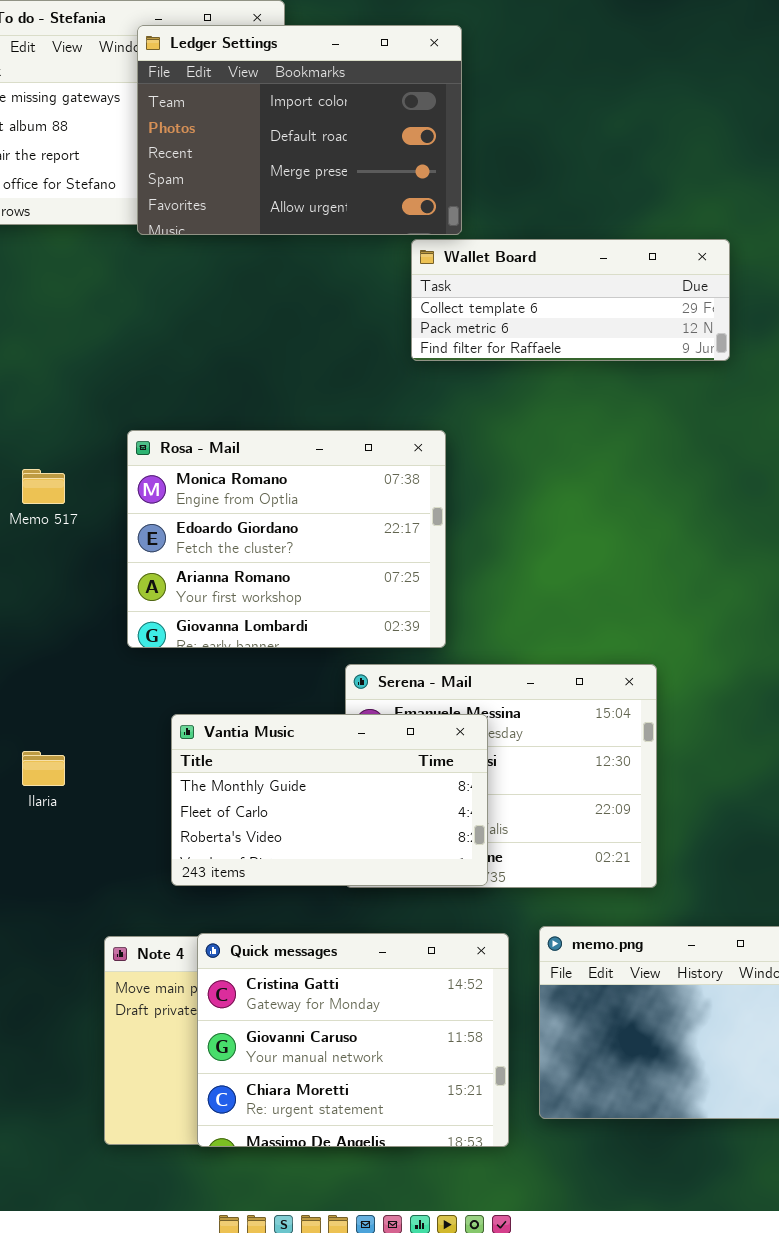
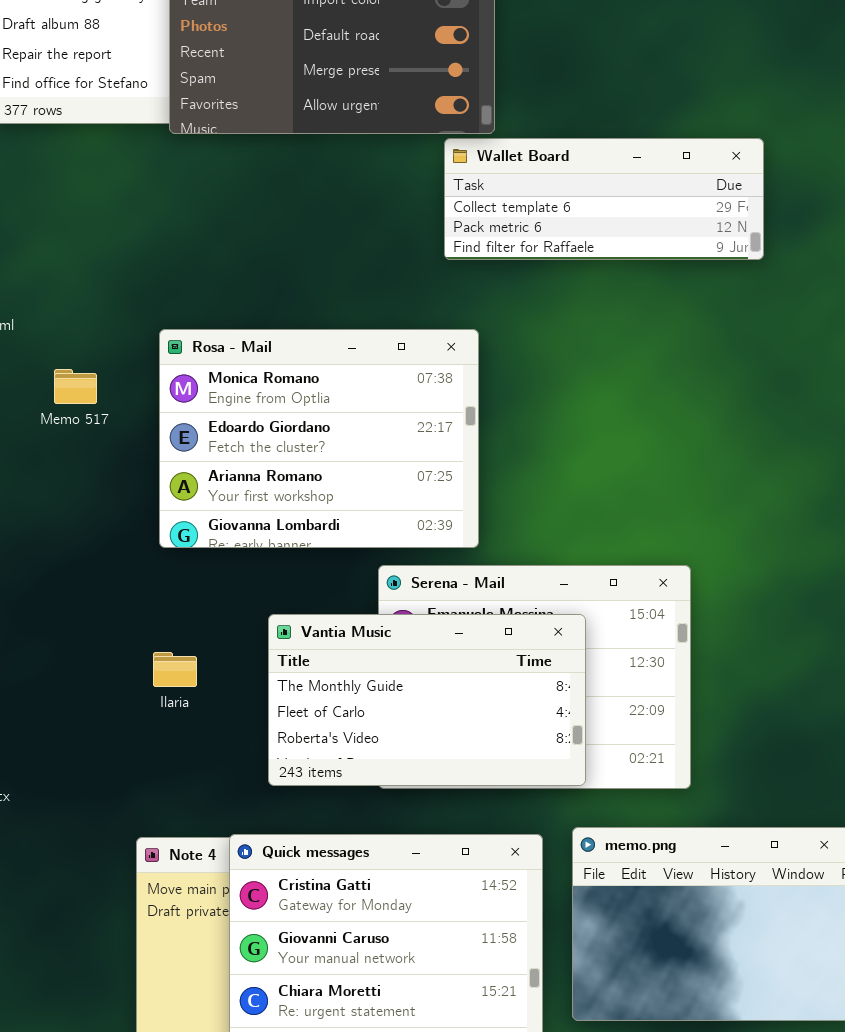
Vantia Music: [171,714,488,886] -> [268,614,586,786], moved
Ilaria: [22,751,65,786] -> [153,652,197,687], moved

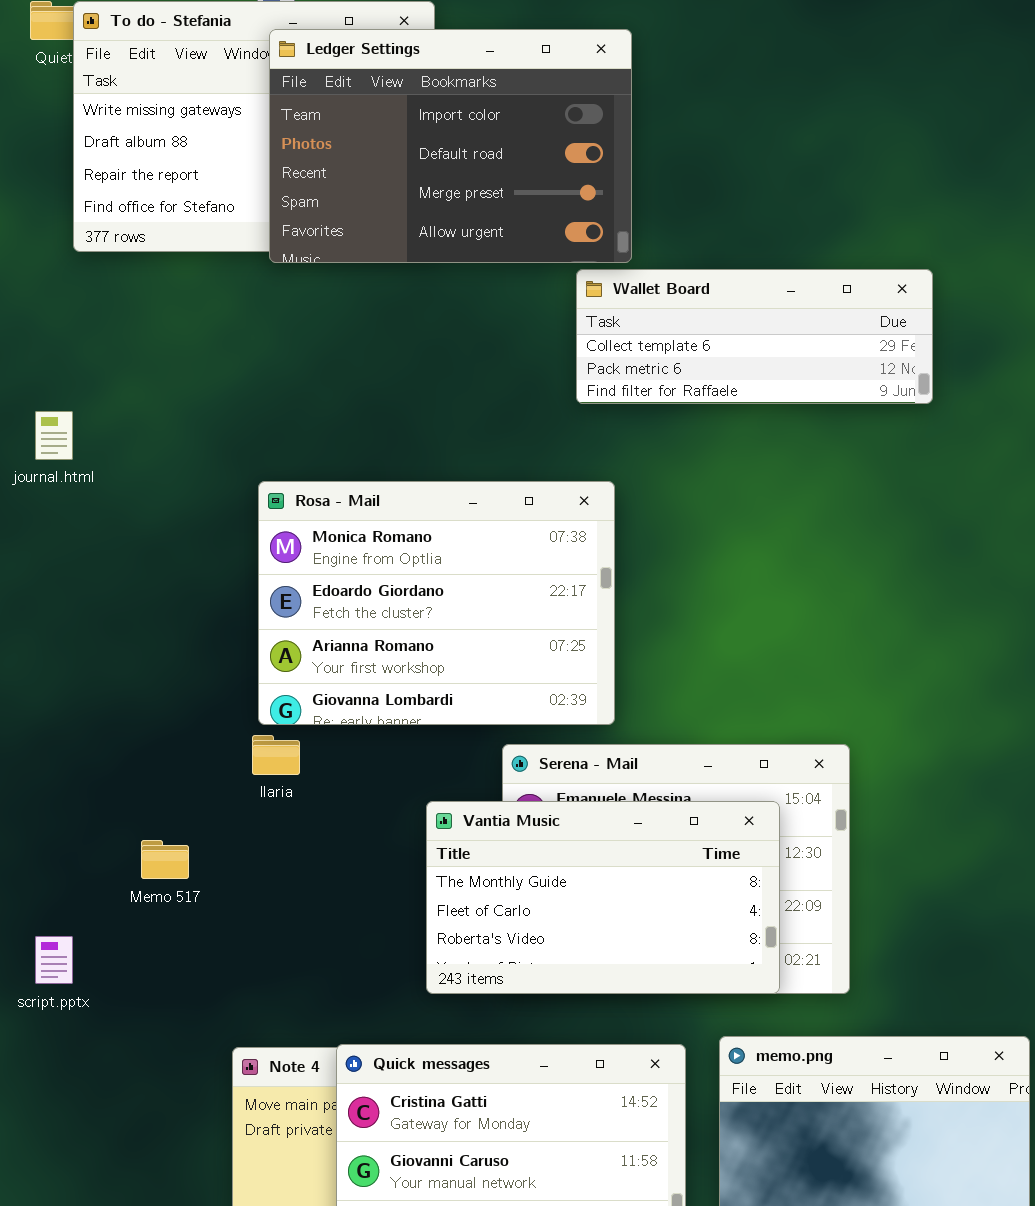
Memo 517: [54,369,97,404] -> [141,840,189,879], moved
Vantia Music: [268,614,586,786] -> [426,801,780,994], moved
Ilaria: [153,652,197,687] -> [252,735,300,775], moved

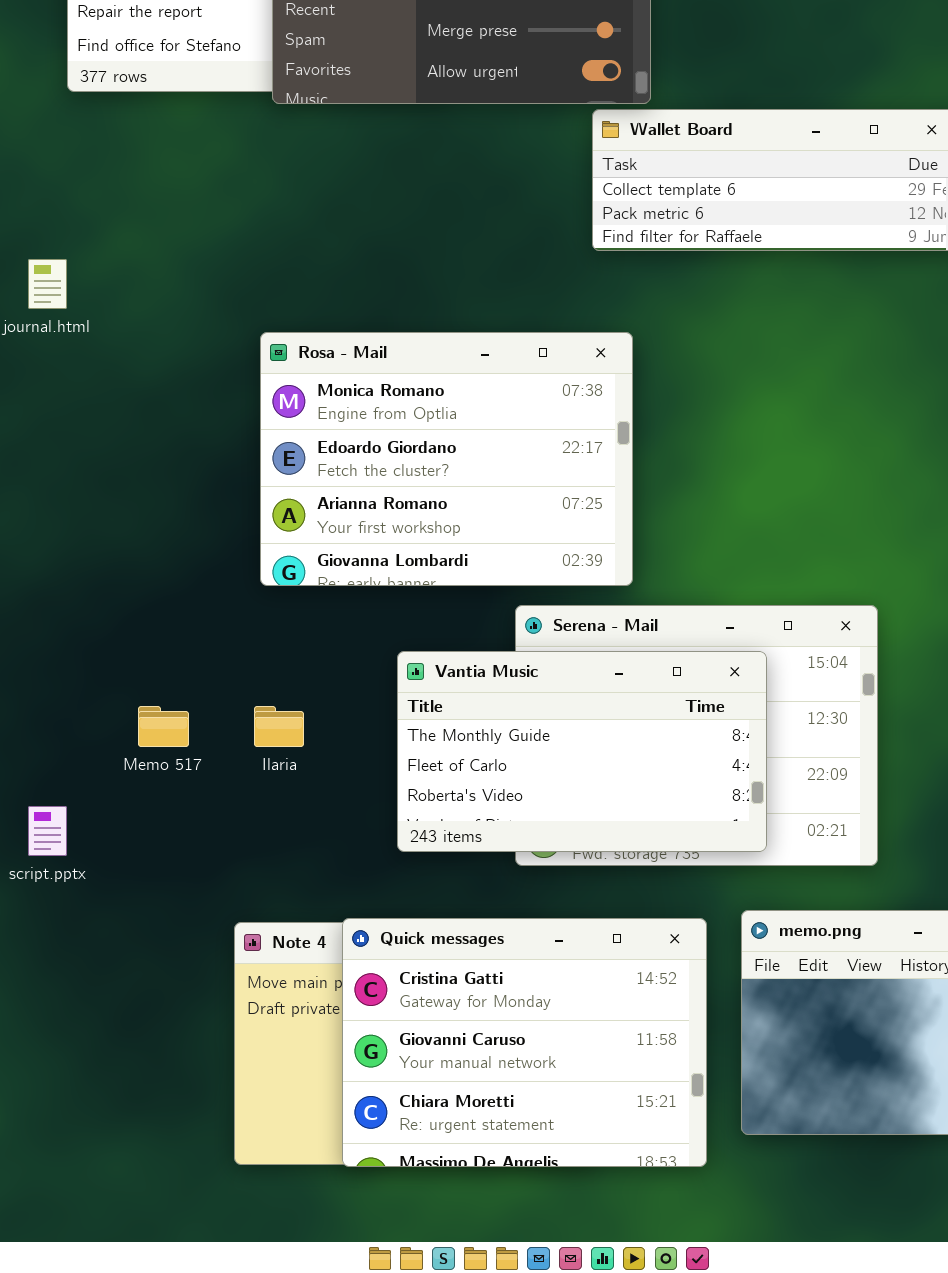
Ilaria: [252,735,300,775] -> [254,706,304,747], moved
Vantia Music: [426,801,780,994] -> [397,651,767,852], moved

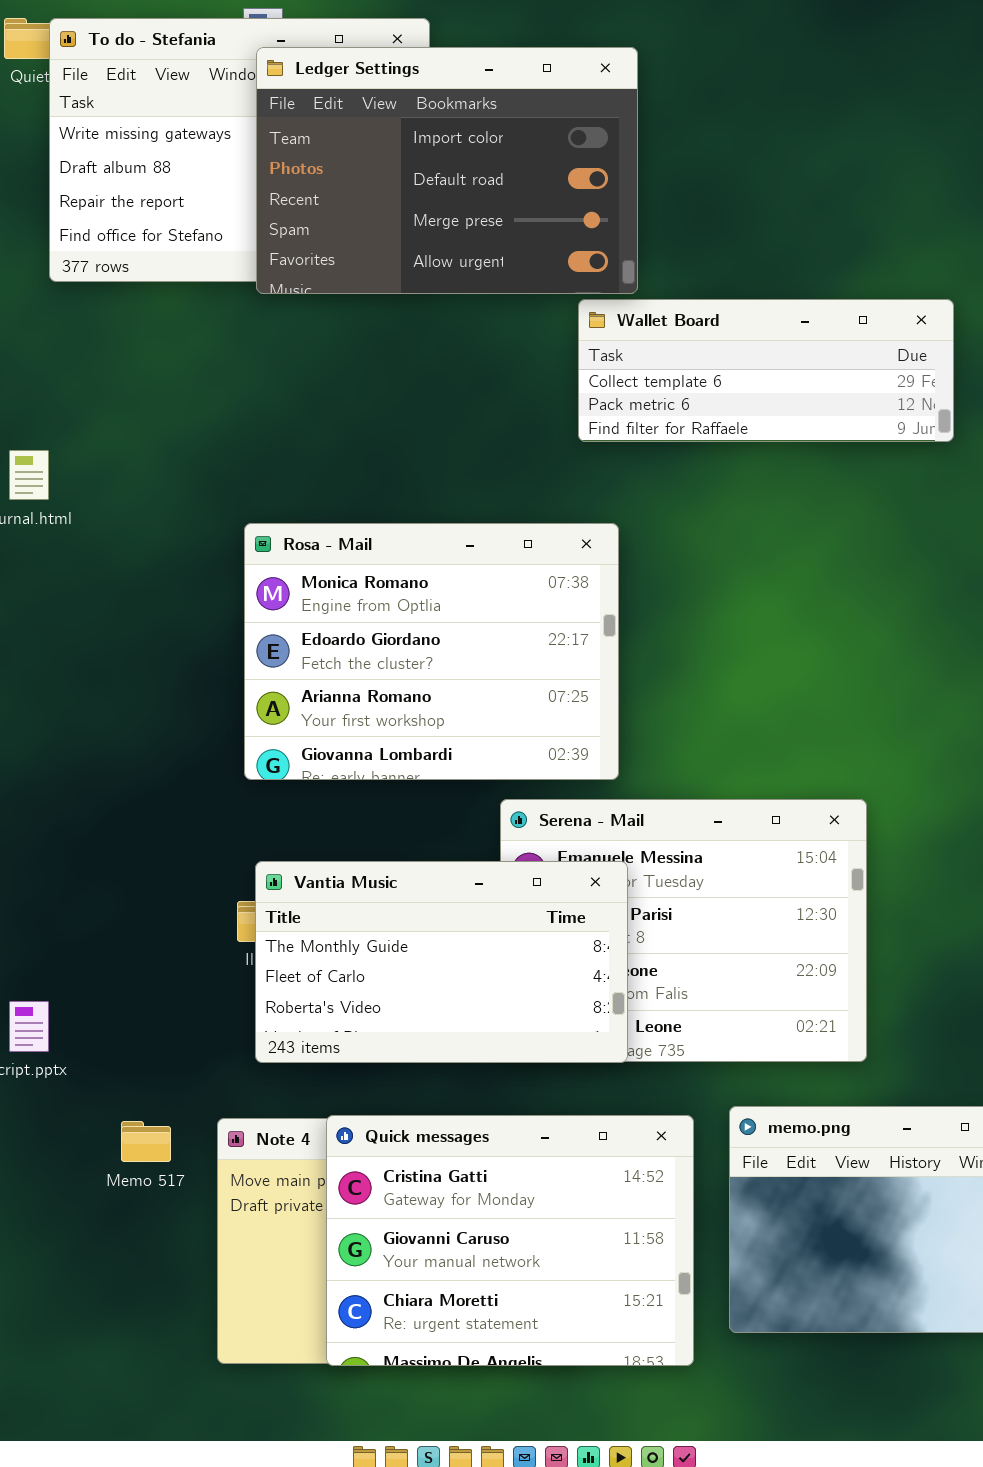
Vantia Music: [397,651,767,852] -> [255,861,628,1063], moved
Memo 517: [138,706,189,747] -> [121,1121,171,1162], moved

